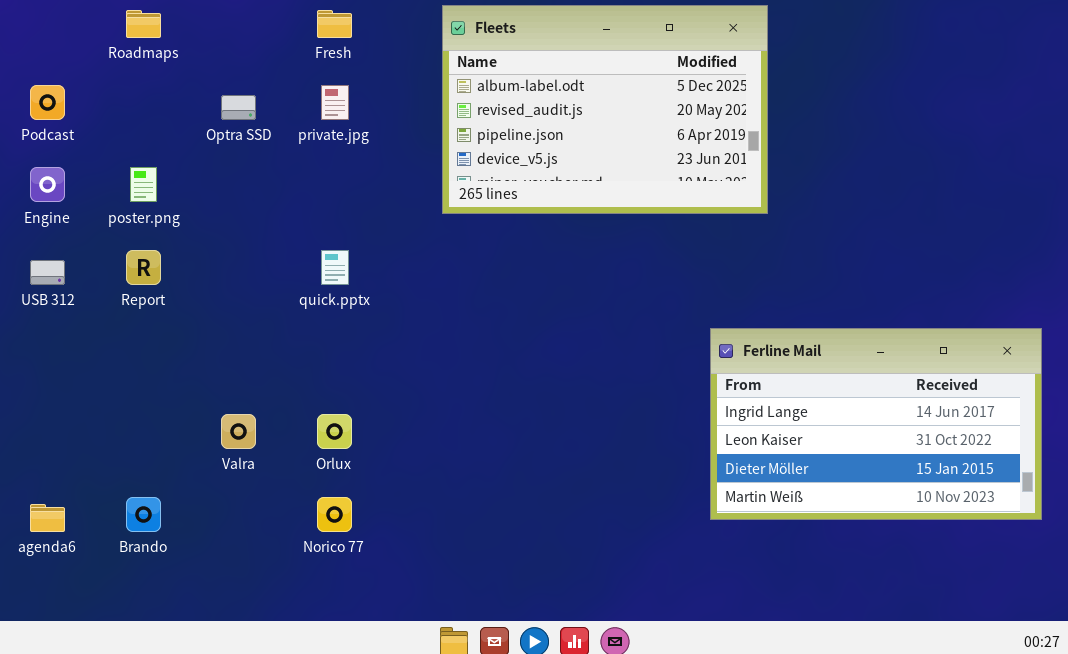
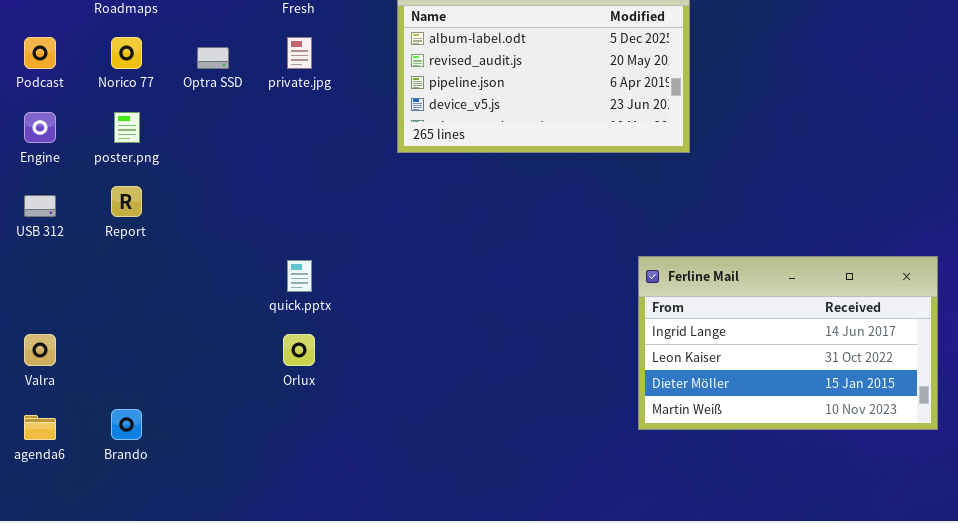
quick.pptx: [321,250,349,285] -> [287,260,312,292], moved
Valra: [221,414,256,449] -> [24,334,56,366], moved
Norico 77: [317,497,352,532] -> [111,37,142,69], moved

